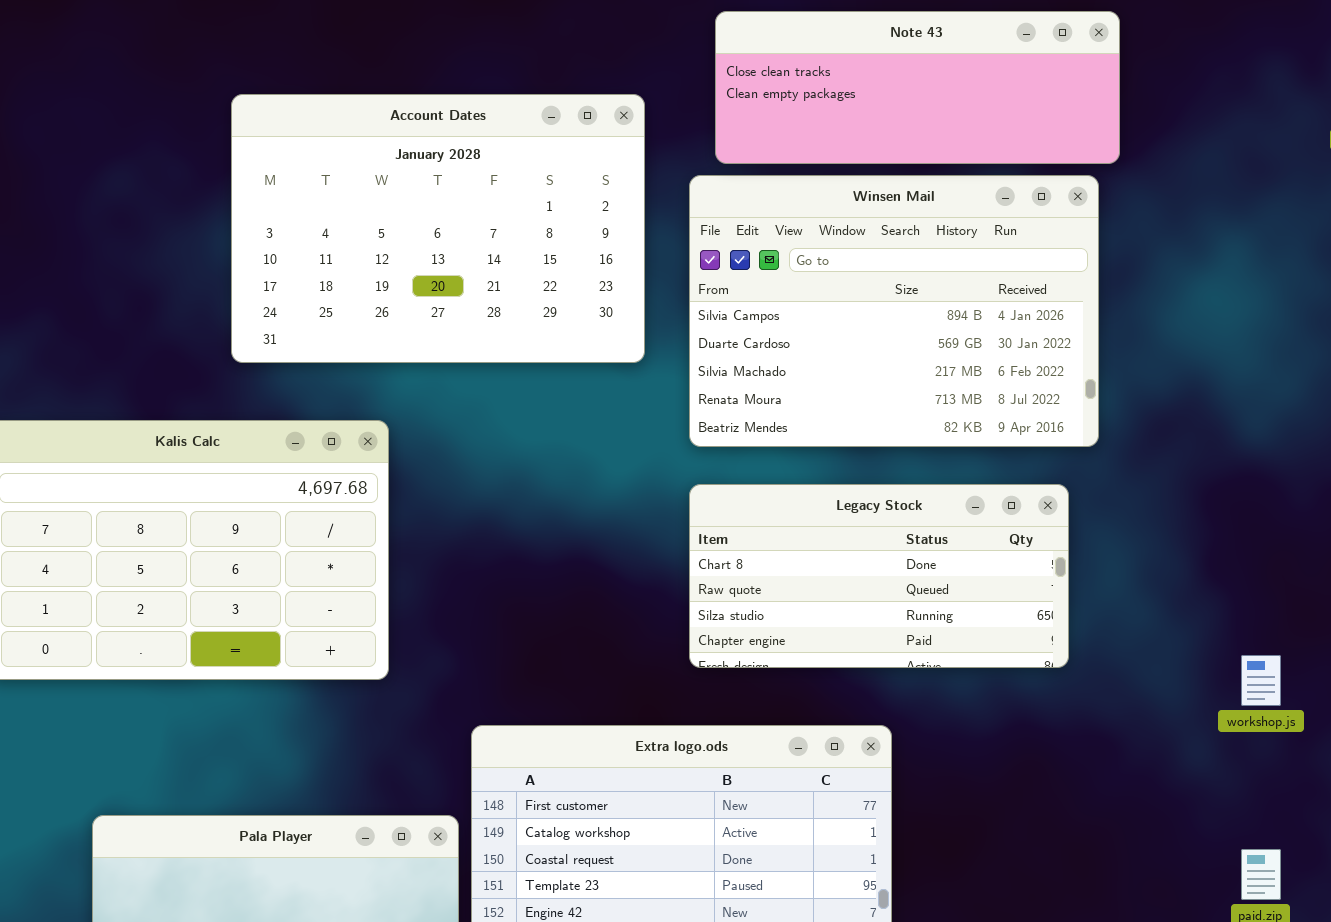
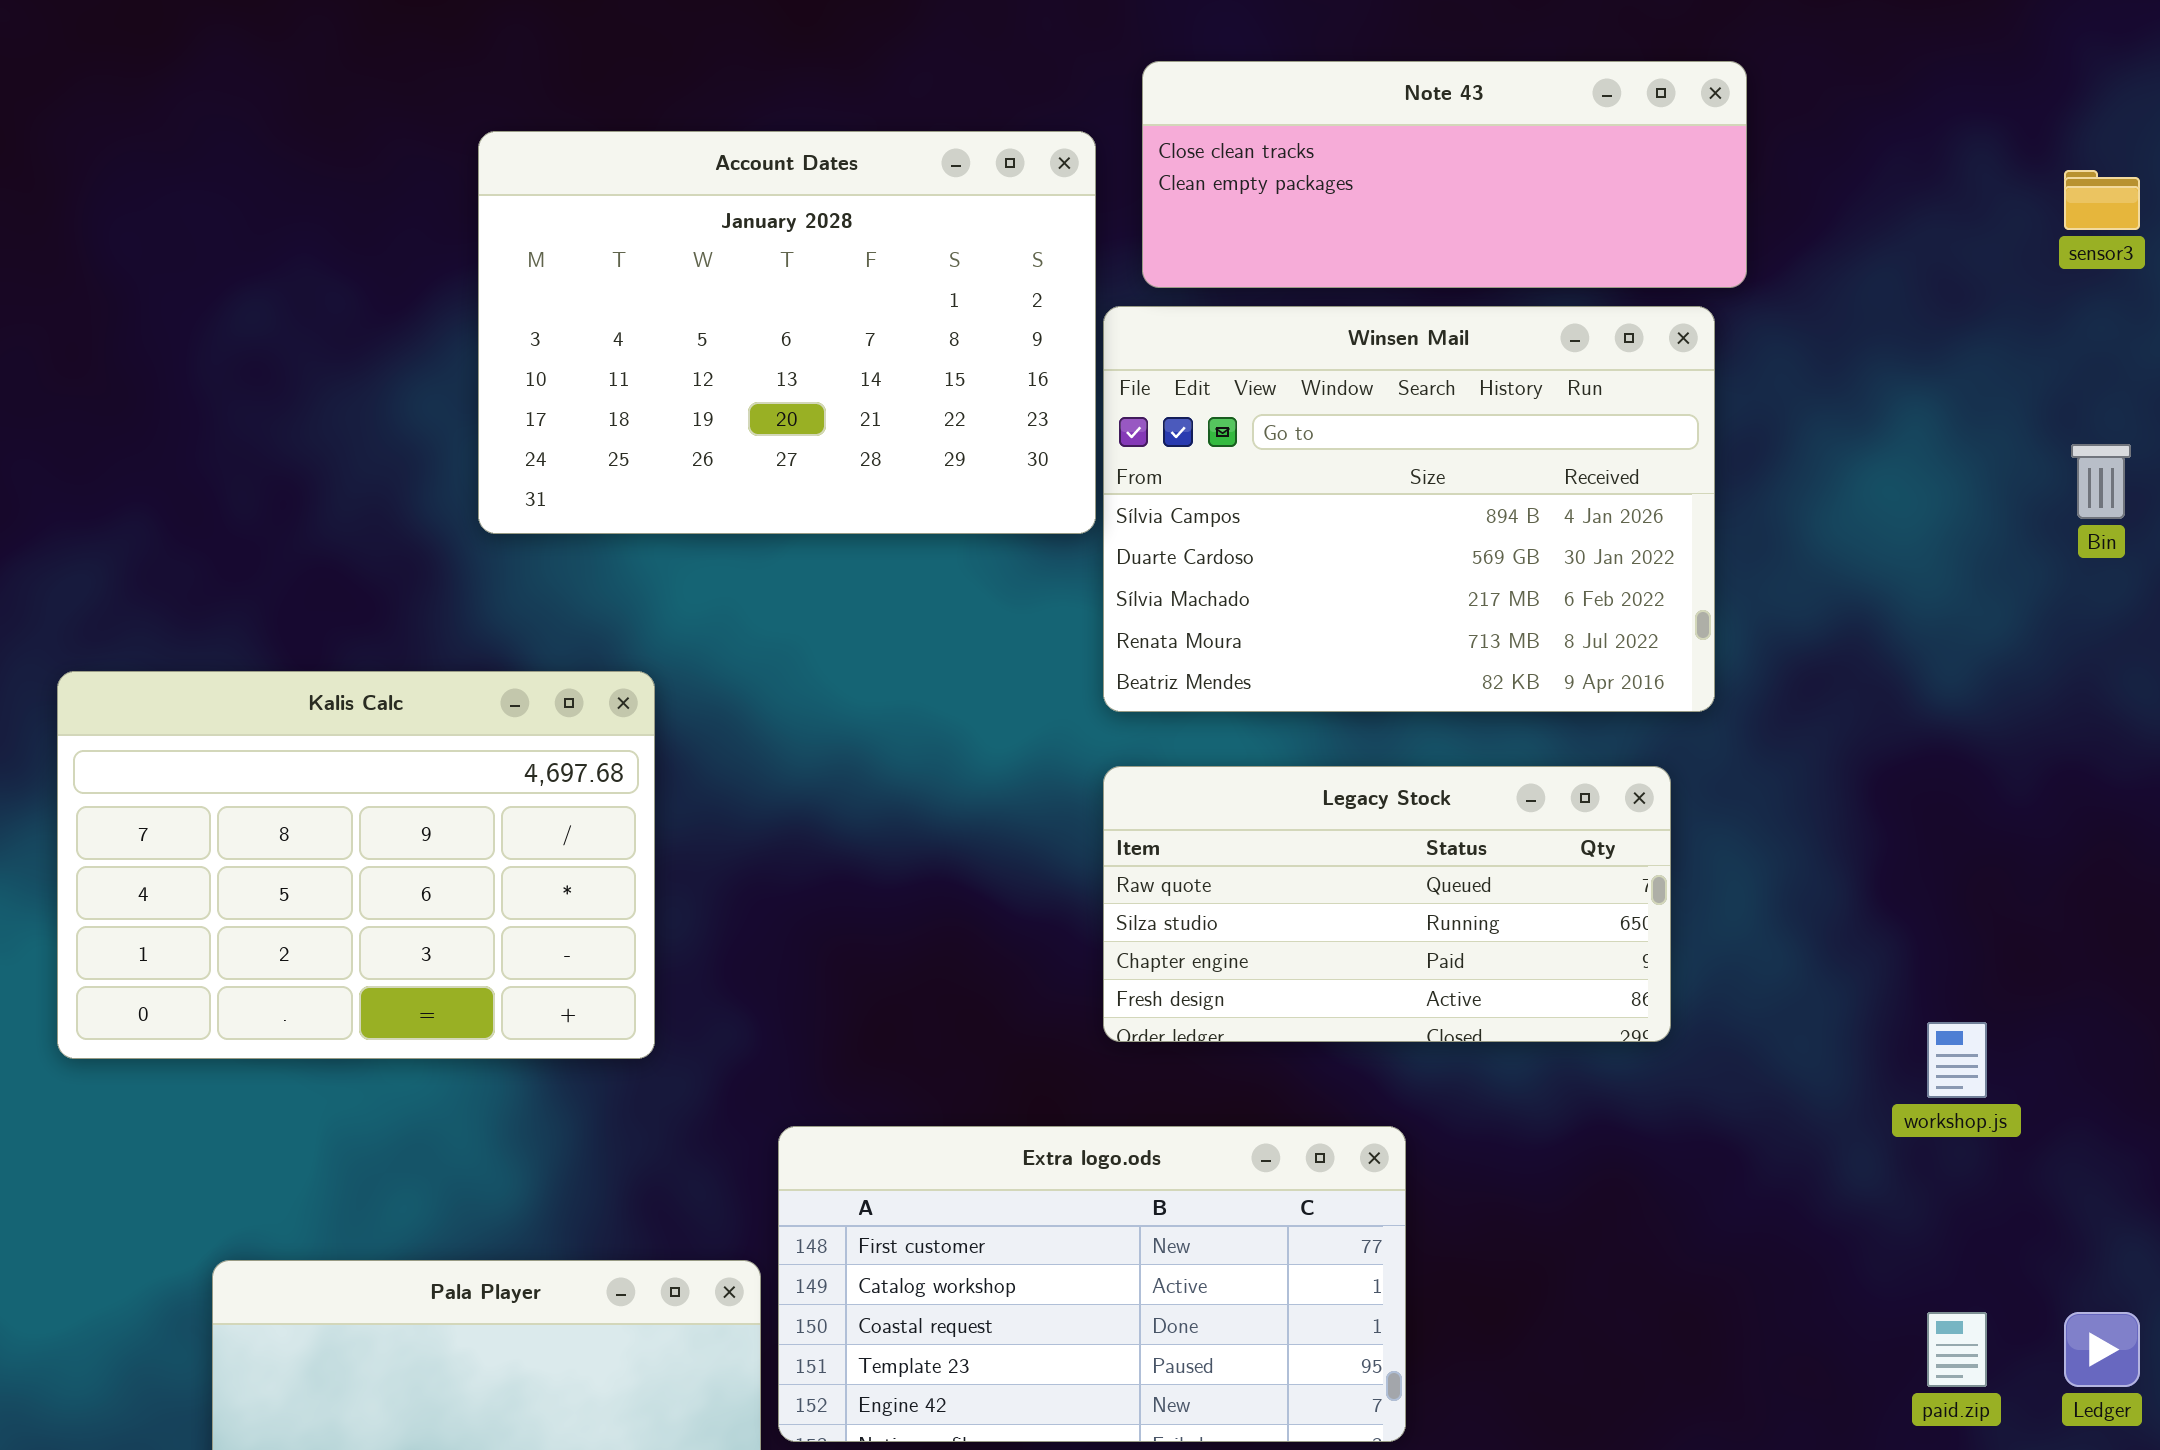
Account Dates: [231,94,645,363] -> [478,131,1096,534], moved
Legacy Stock: [689,484,1069,668] -> [1103,766,1671,1042], scrolled down 1 row

